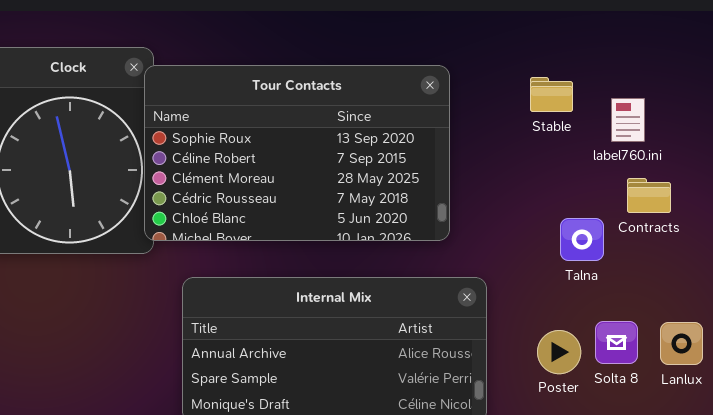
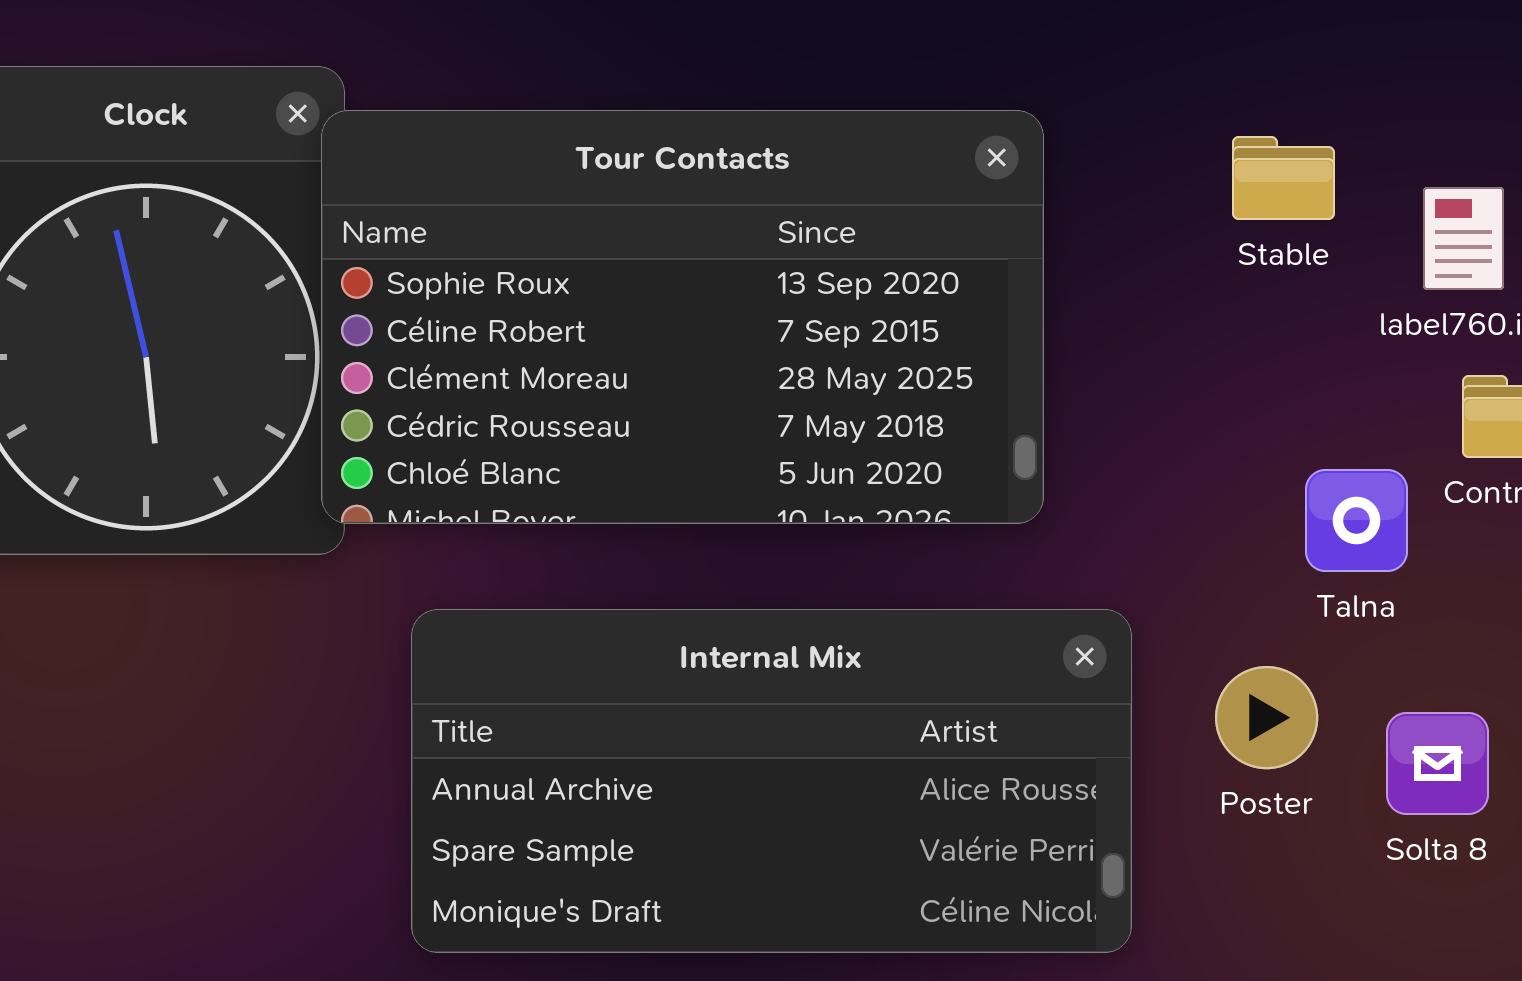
Poster: [537,330,581,374] -> [1215,666,1318,769], moved

